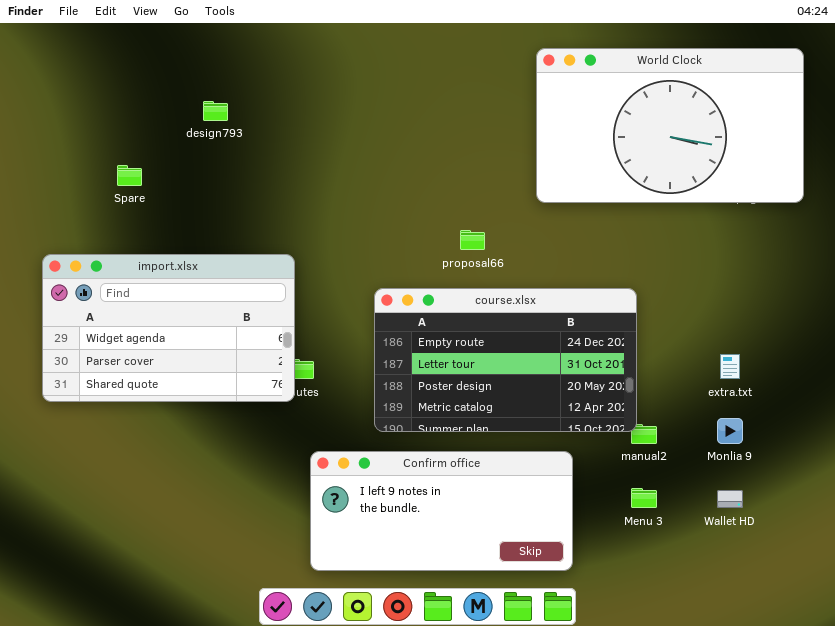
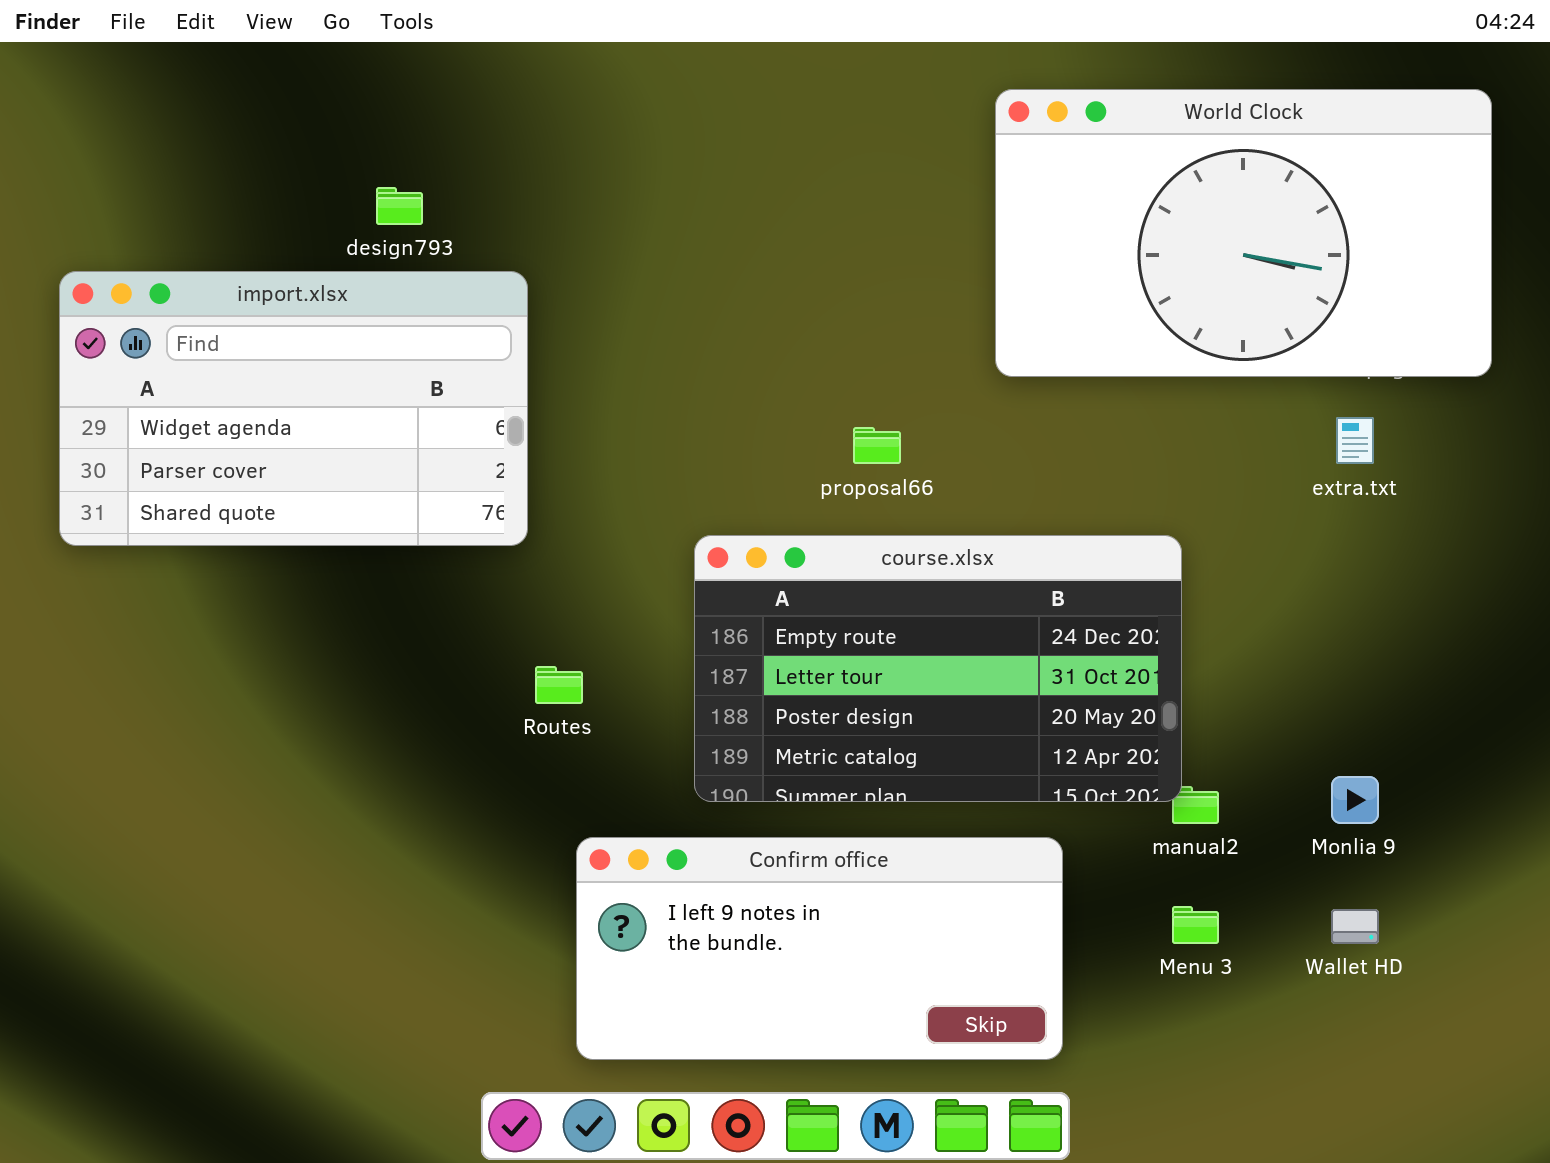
import.xlsx: [42,254,295,402] -> [59,271,528,546], moved
extra.txt: [720,354,740,379] -> [1336,417,1374,464], moved

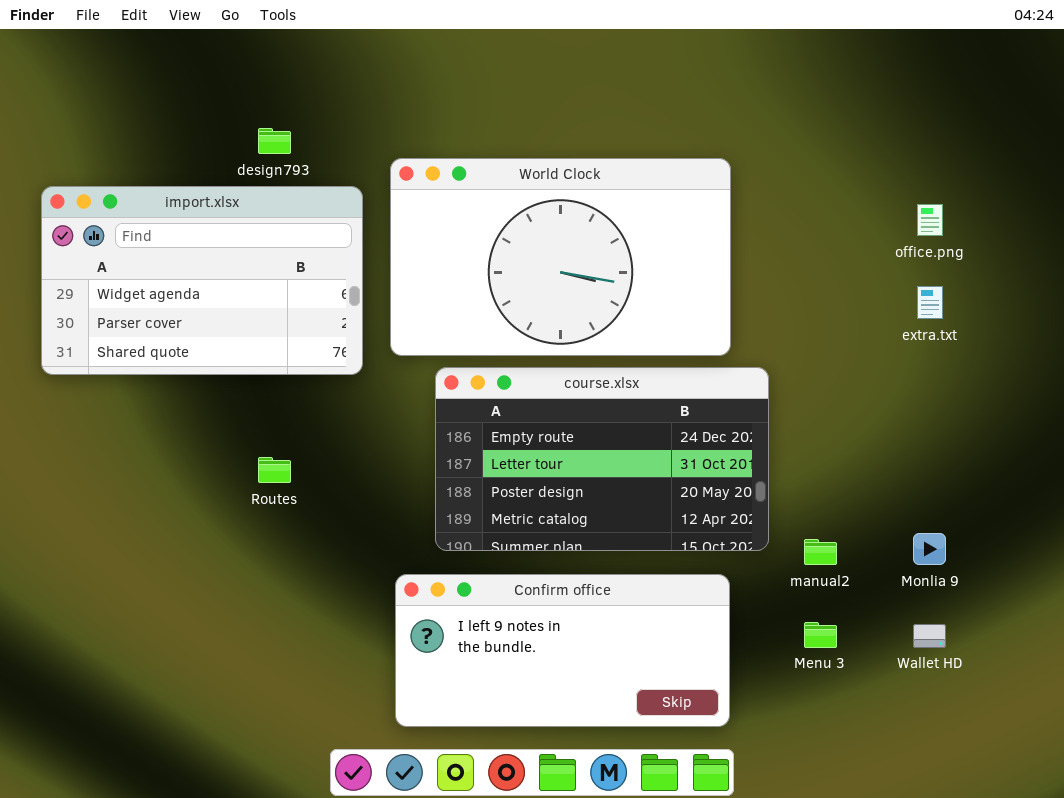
World Clock: [995,89,1492,377] -> [390,158,731,356], moved
course.xlsx: [694,535,1182,802] -> [435,367,769,551], moved
Routes: [535,666,583,704] -> [258,457,291,483], moved

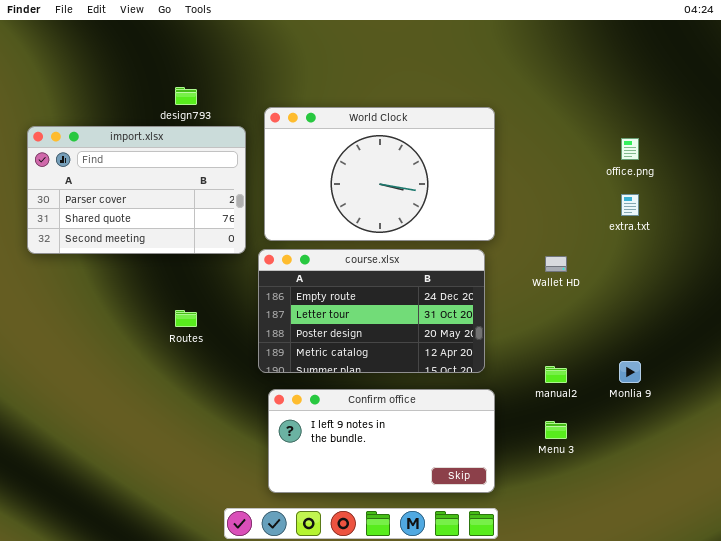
import.xlsx: [41,186,363,375] -> [27,126,246,254], scrolled down 1 row
course.xlsx: [435,367,769,551] -> [258,249,485,373], moved
Wallet HD: [913,624,946,648] -> [545,256,567,272], moved

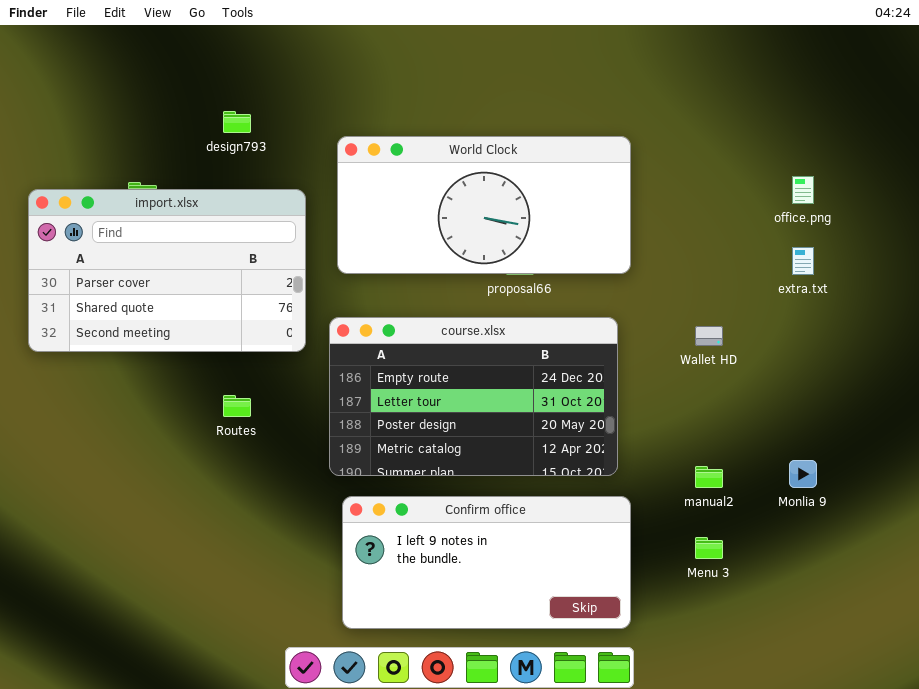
World Clock: [264,107,495,241] -> [337,136,631,274], resized
import.xlsx: [27,126,246,254] -> [28,189,306,352], moved

